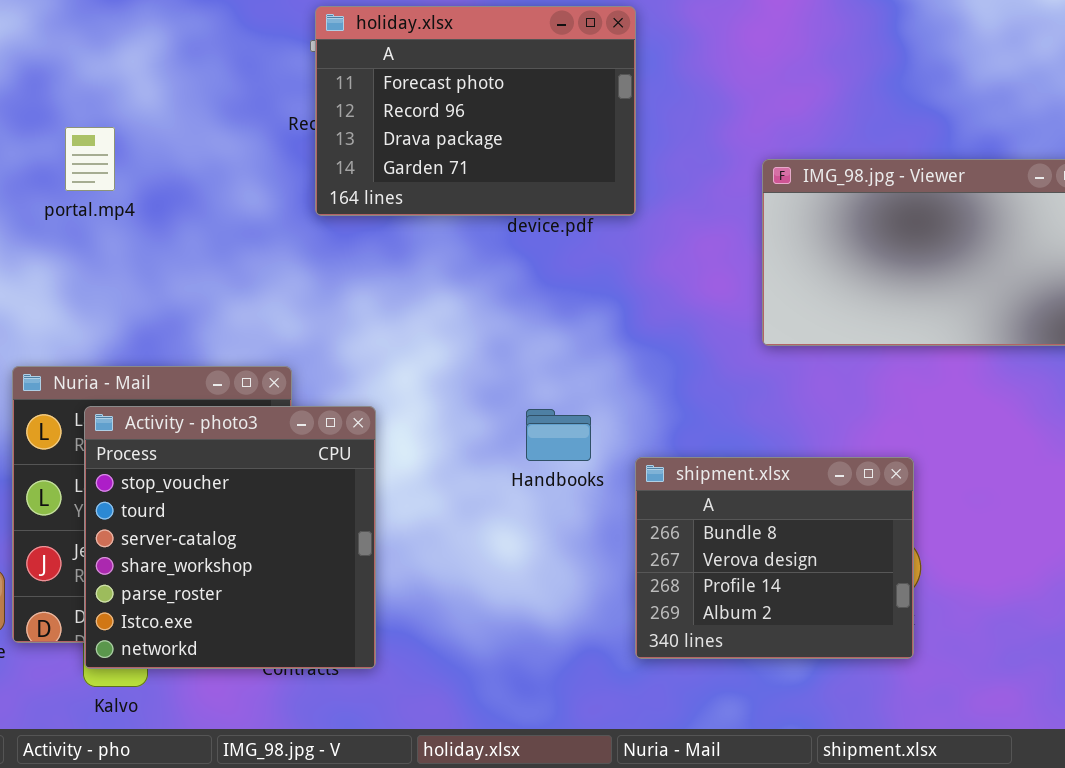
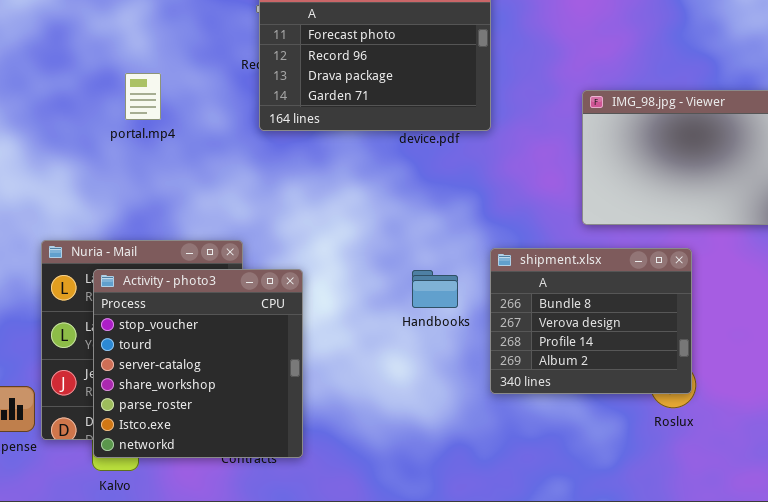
portal.mp4: [65,127,115,191] -> [125,73,161,120], moved
shipment.xlsx: [635,457,914,659] -> [490,248,692,394], moved

